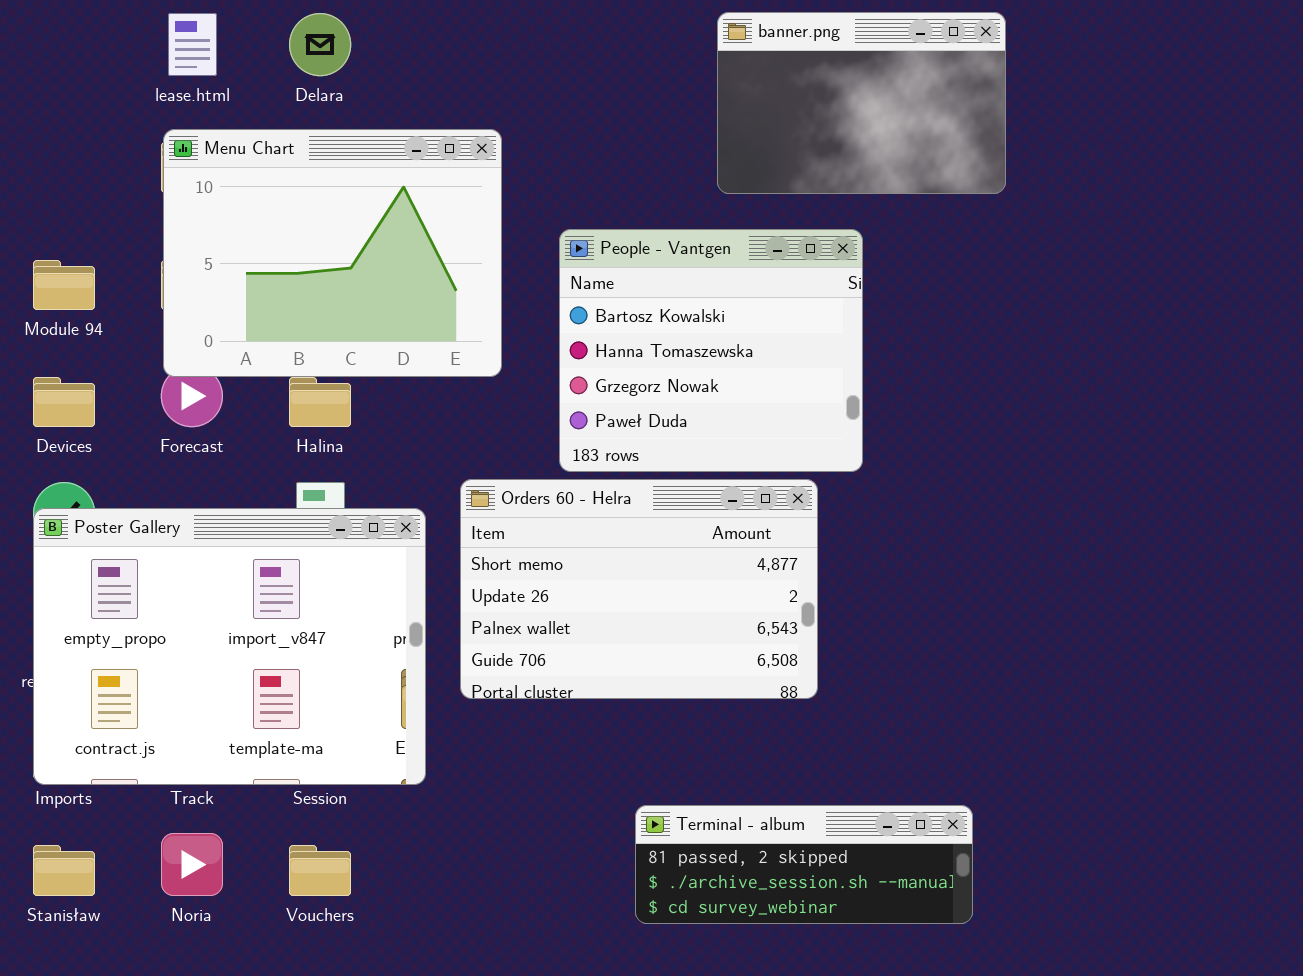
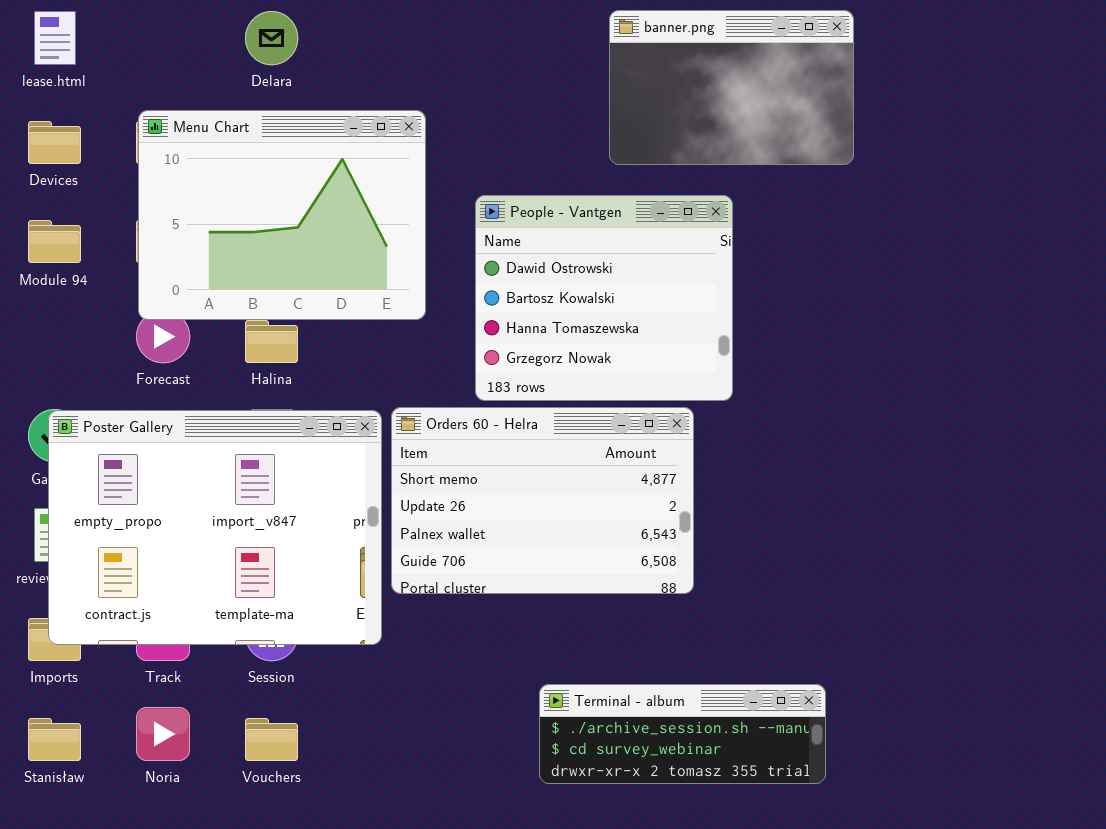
lease.html: [168,13,217,76] -> [34,11,76,65], moved
People - Vantgen: [559,229,863,472] -> [475,195,733,401], scrolled up 1 row
Devices: [33,377,95,427] -> [28,121,81,164], moved
Poster Gallery: [33,508,426,785] -> [48,410,382,645], moved
Terminal - album: [635,805,973,924] -> [539,684,826,784], scrolled down 1 row

